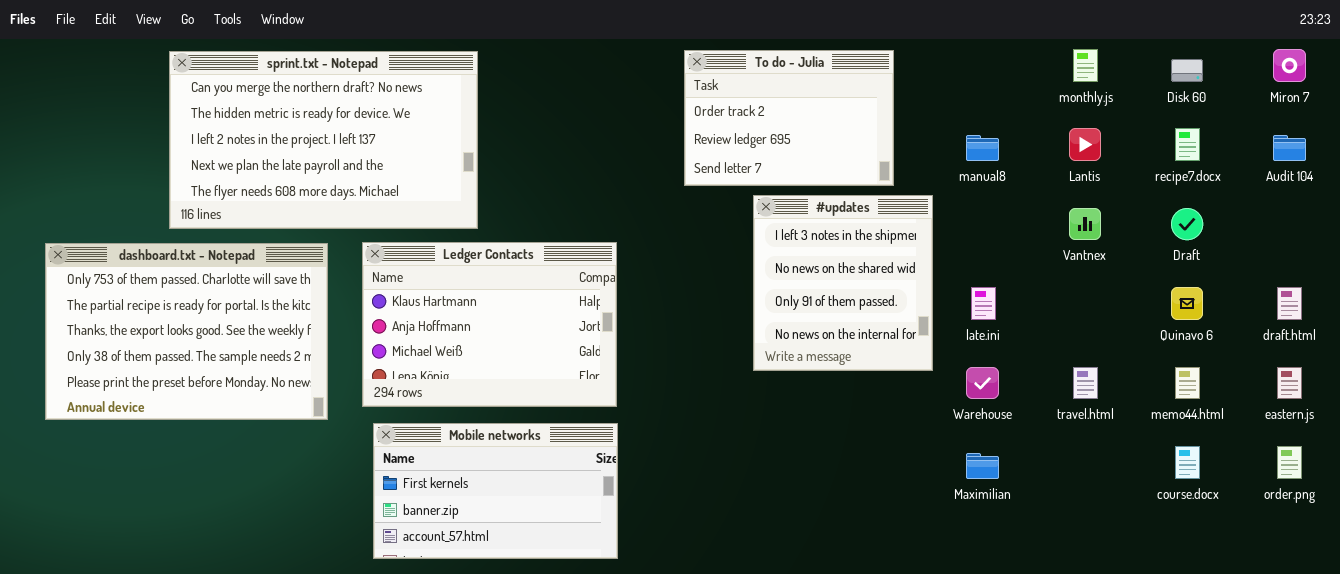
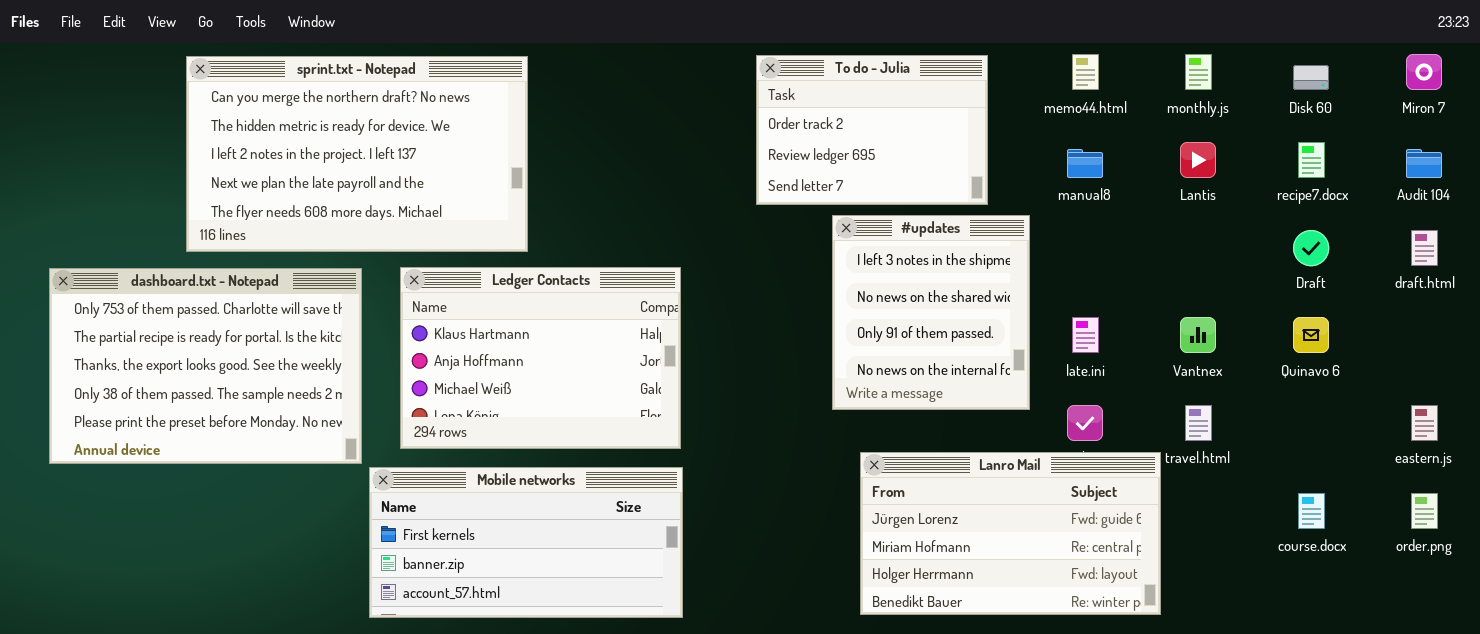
Vantnex: [1069,208,1101,240] -> [1180,317,1216,353], moved
draft.html: [1277,287,1302,320] -> [1411,230,1438,266], moved
memo44.html: [1175,367,1200,399] -> [1072,54,1099,90], moved
Lanro Mail: none -> [860,452,1161,615], opened
Mobile networks: [373,423,618,559] -> [369,467,683,618], resized

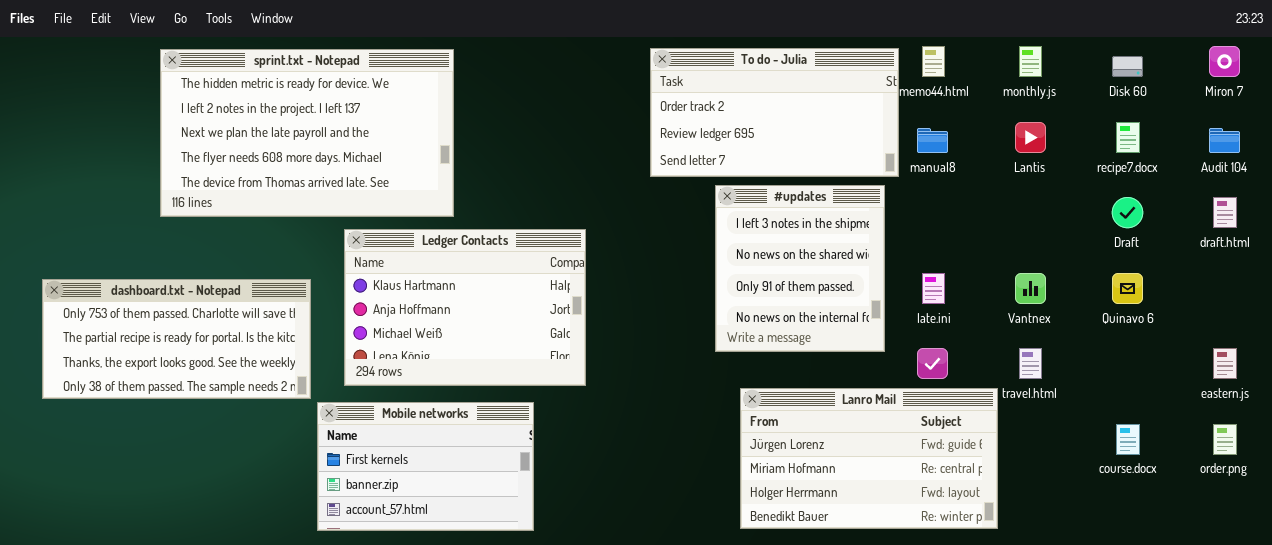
To do - Julia: [756,55,988,205] -> [650,48,899,177], resized
sprint.txt - Notepad: [186,56,528,252] -> [160,49,454,217], scrolled down 1 row
dashboard.txt - Notepad: [49,268,362,464] -> [42,279,311,399], resized
Mobile networks: [369,467,683,618] -> [317,402,534,531], resized

